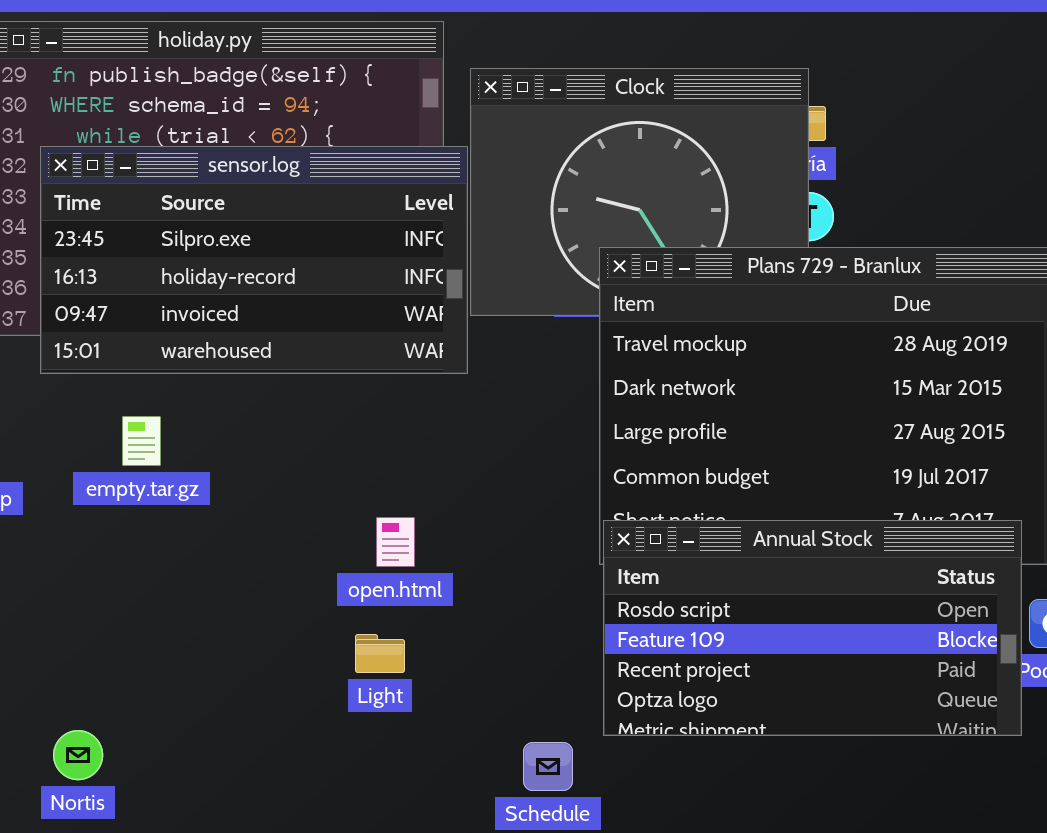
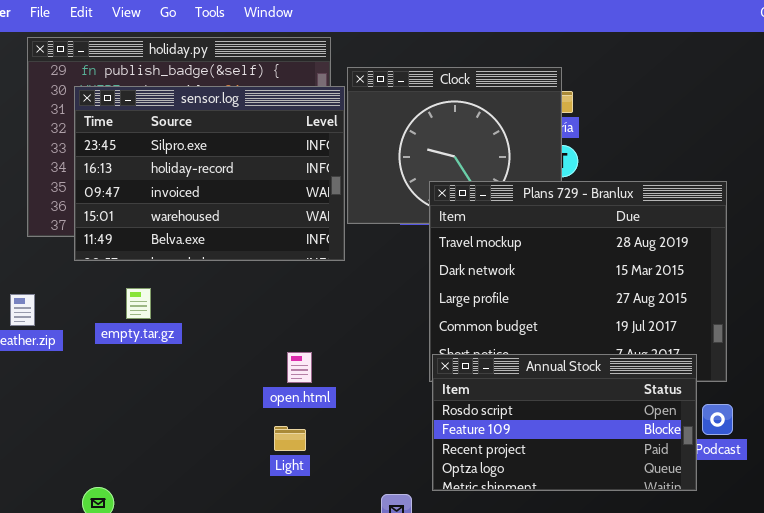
sensor.log: [40,146,468,374] -> [74,86,345,261], resized

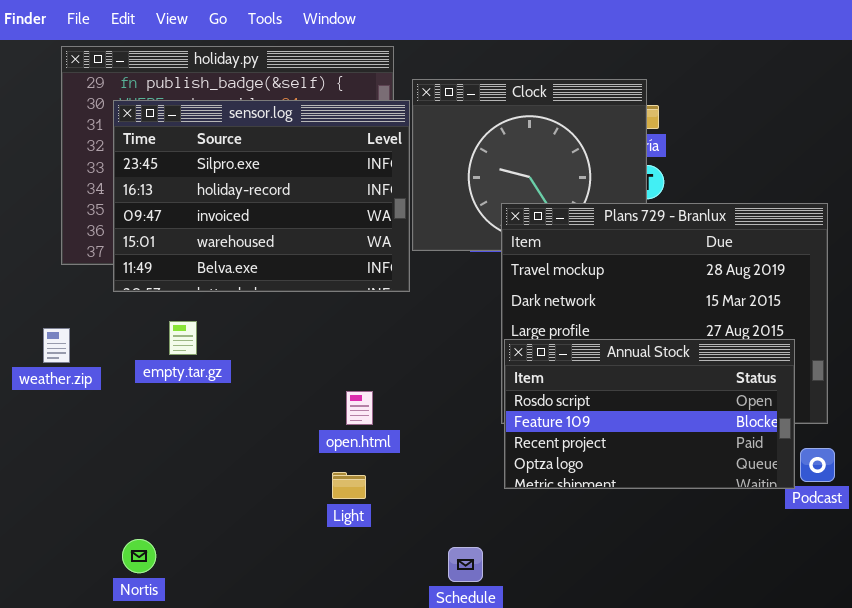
Annual Stock: [432,354,697,491] -> [504,339,795,489], moved

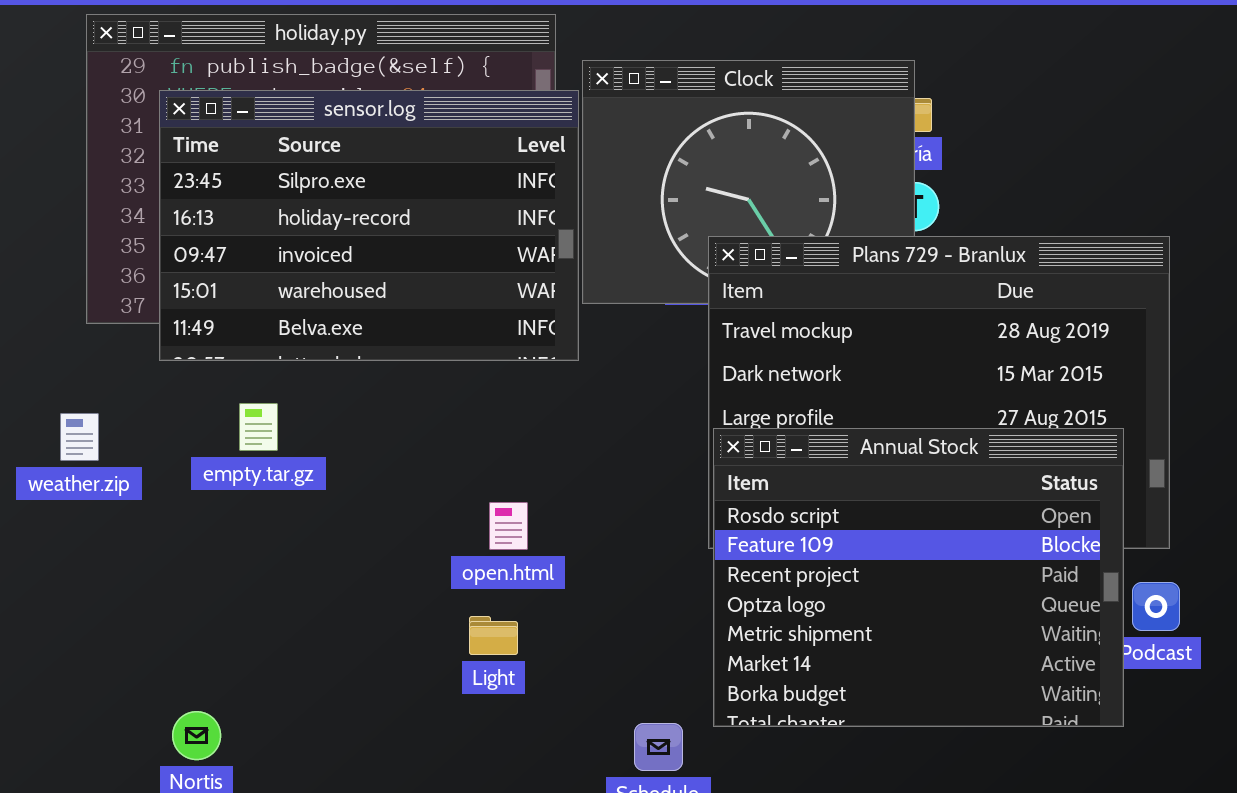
Annual Stock: [504,339,795,489] -> [713,428,1124,727], resized

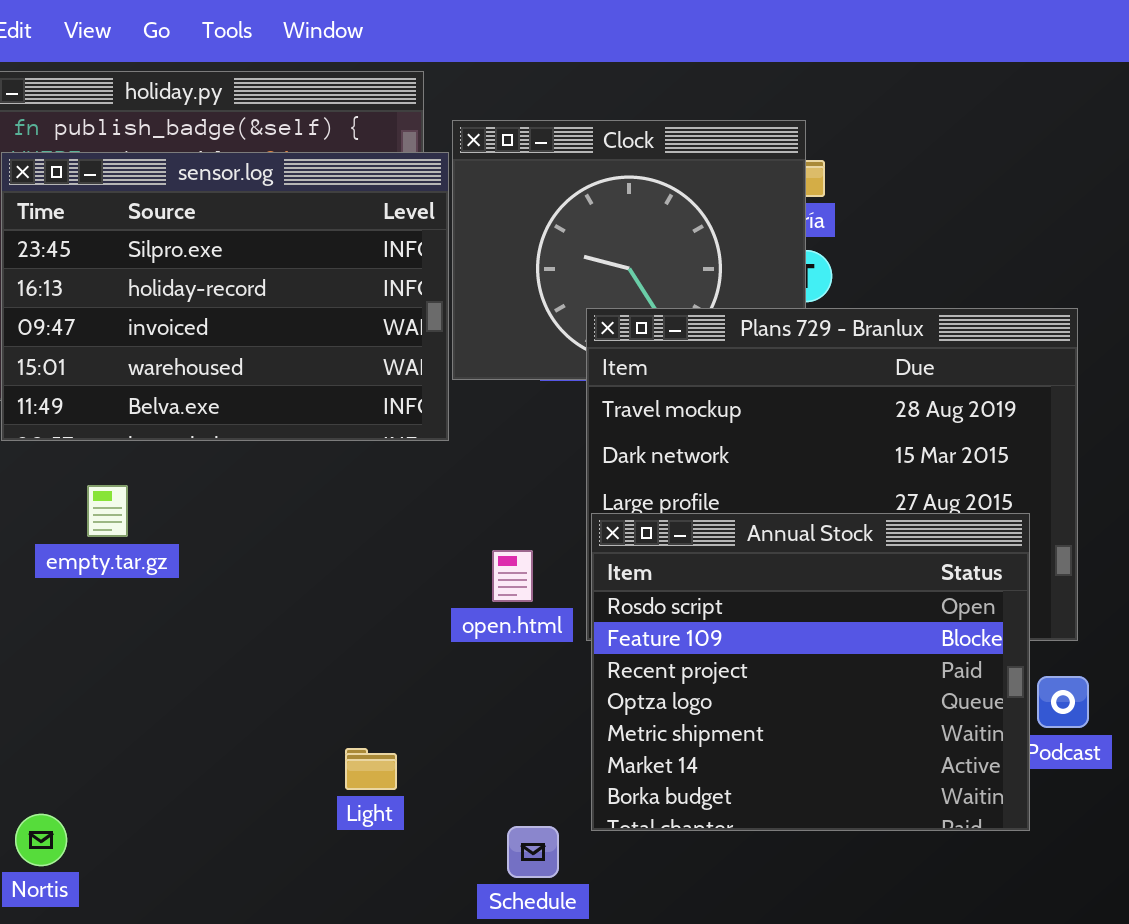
open.html: [489,502,528,550] -> [492,550,533,602], moved
Light: [469,616,518,655] -> [345,748,397,790], moved

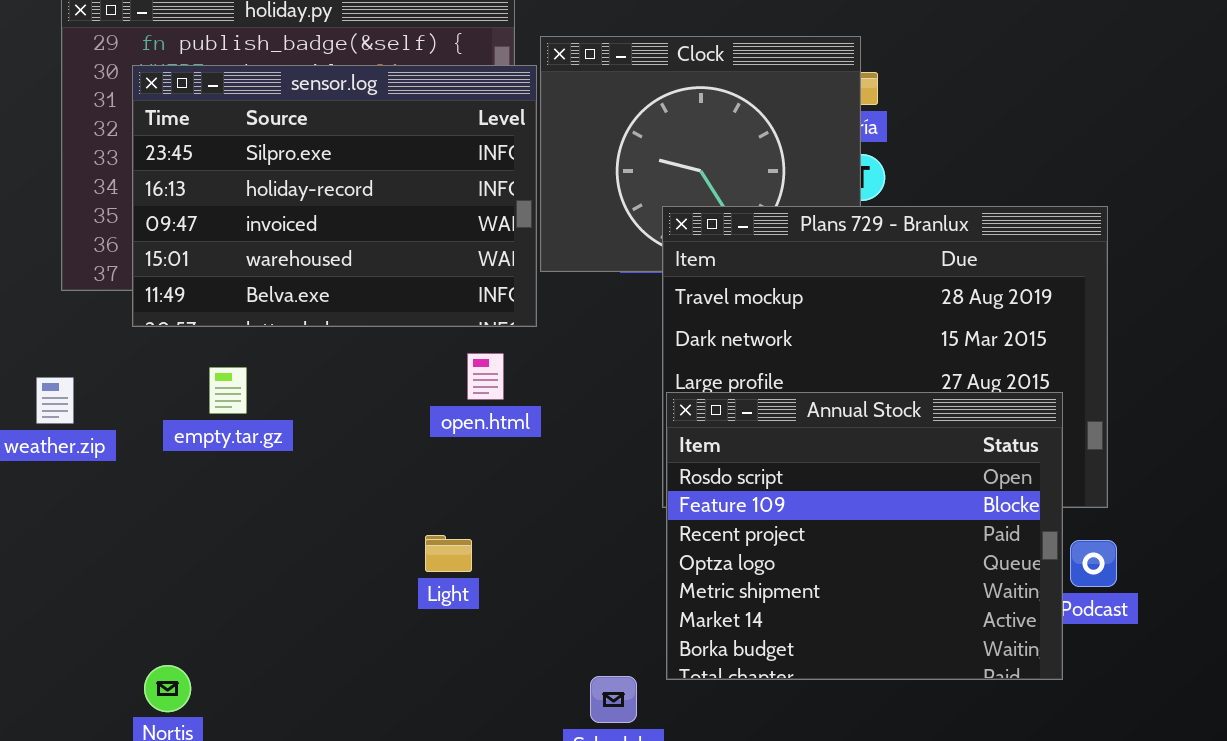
open.html: [492,550,533,602] -> [467,353,504,400], moved
Light: [345,748,397,790] -> [425,535,472,572], moved

